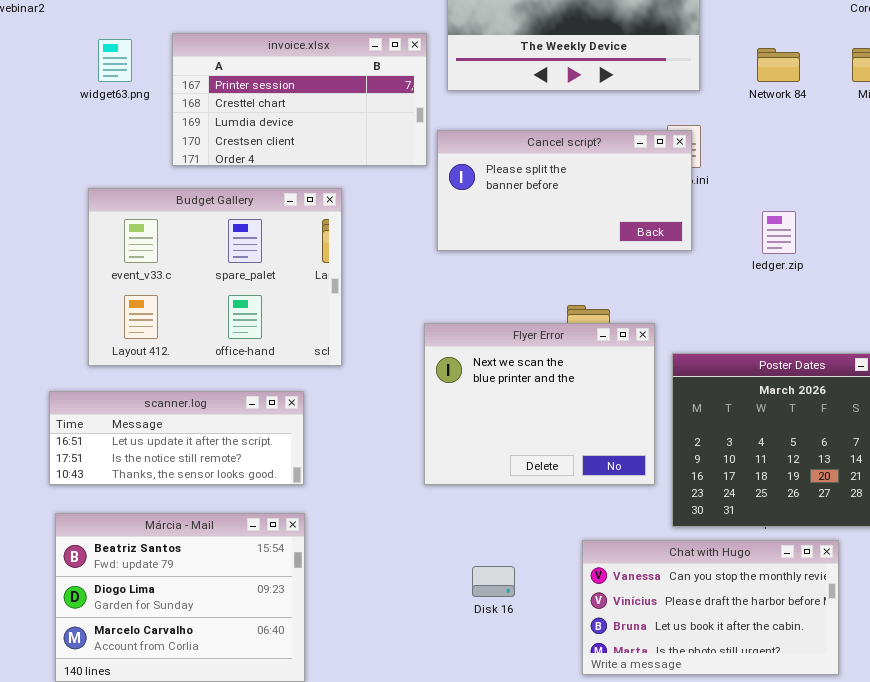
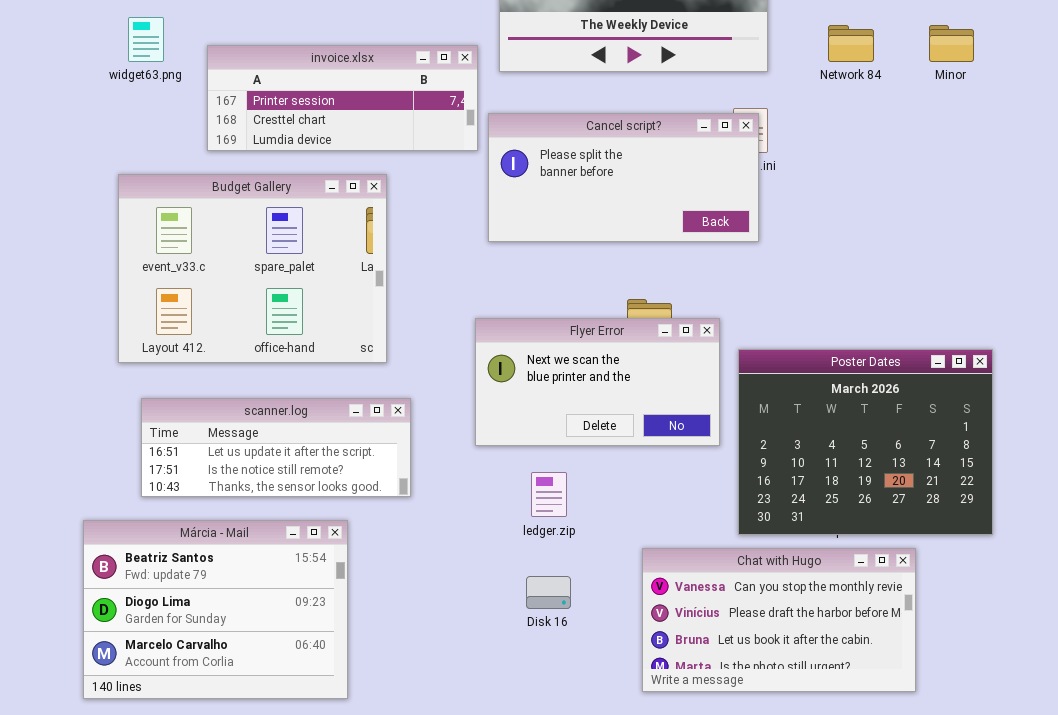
invoice.xlsx: [172,33,427,166] -> [207,45,478,151], resized
ledger.zip: [762,211,796,254] -> [531,472,567,517], moved
Flyer Error: [424,323,655,485] -> [475,318,720,446], resized
scanner.log: [49,391,304,485] -> [141,398,411,497], moved

